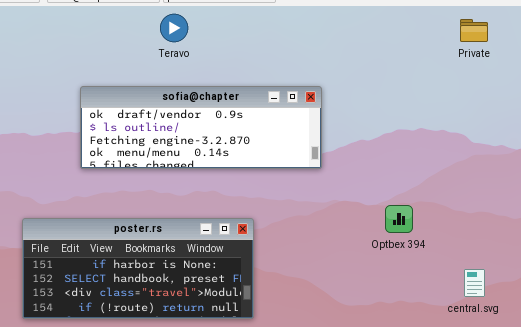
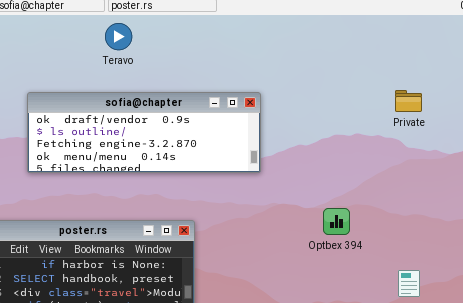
Private: [460,19,488,42] -> [395,90,422,112], moved

